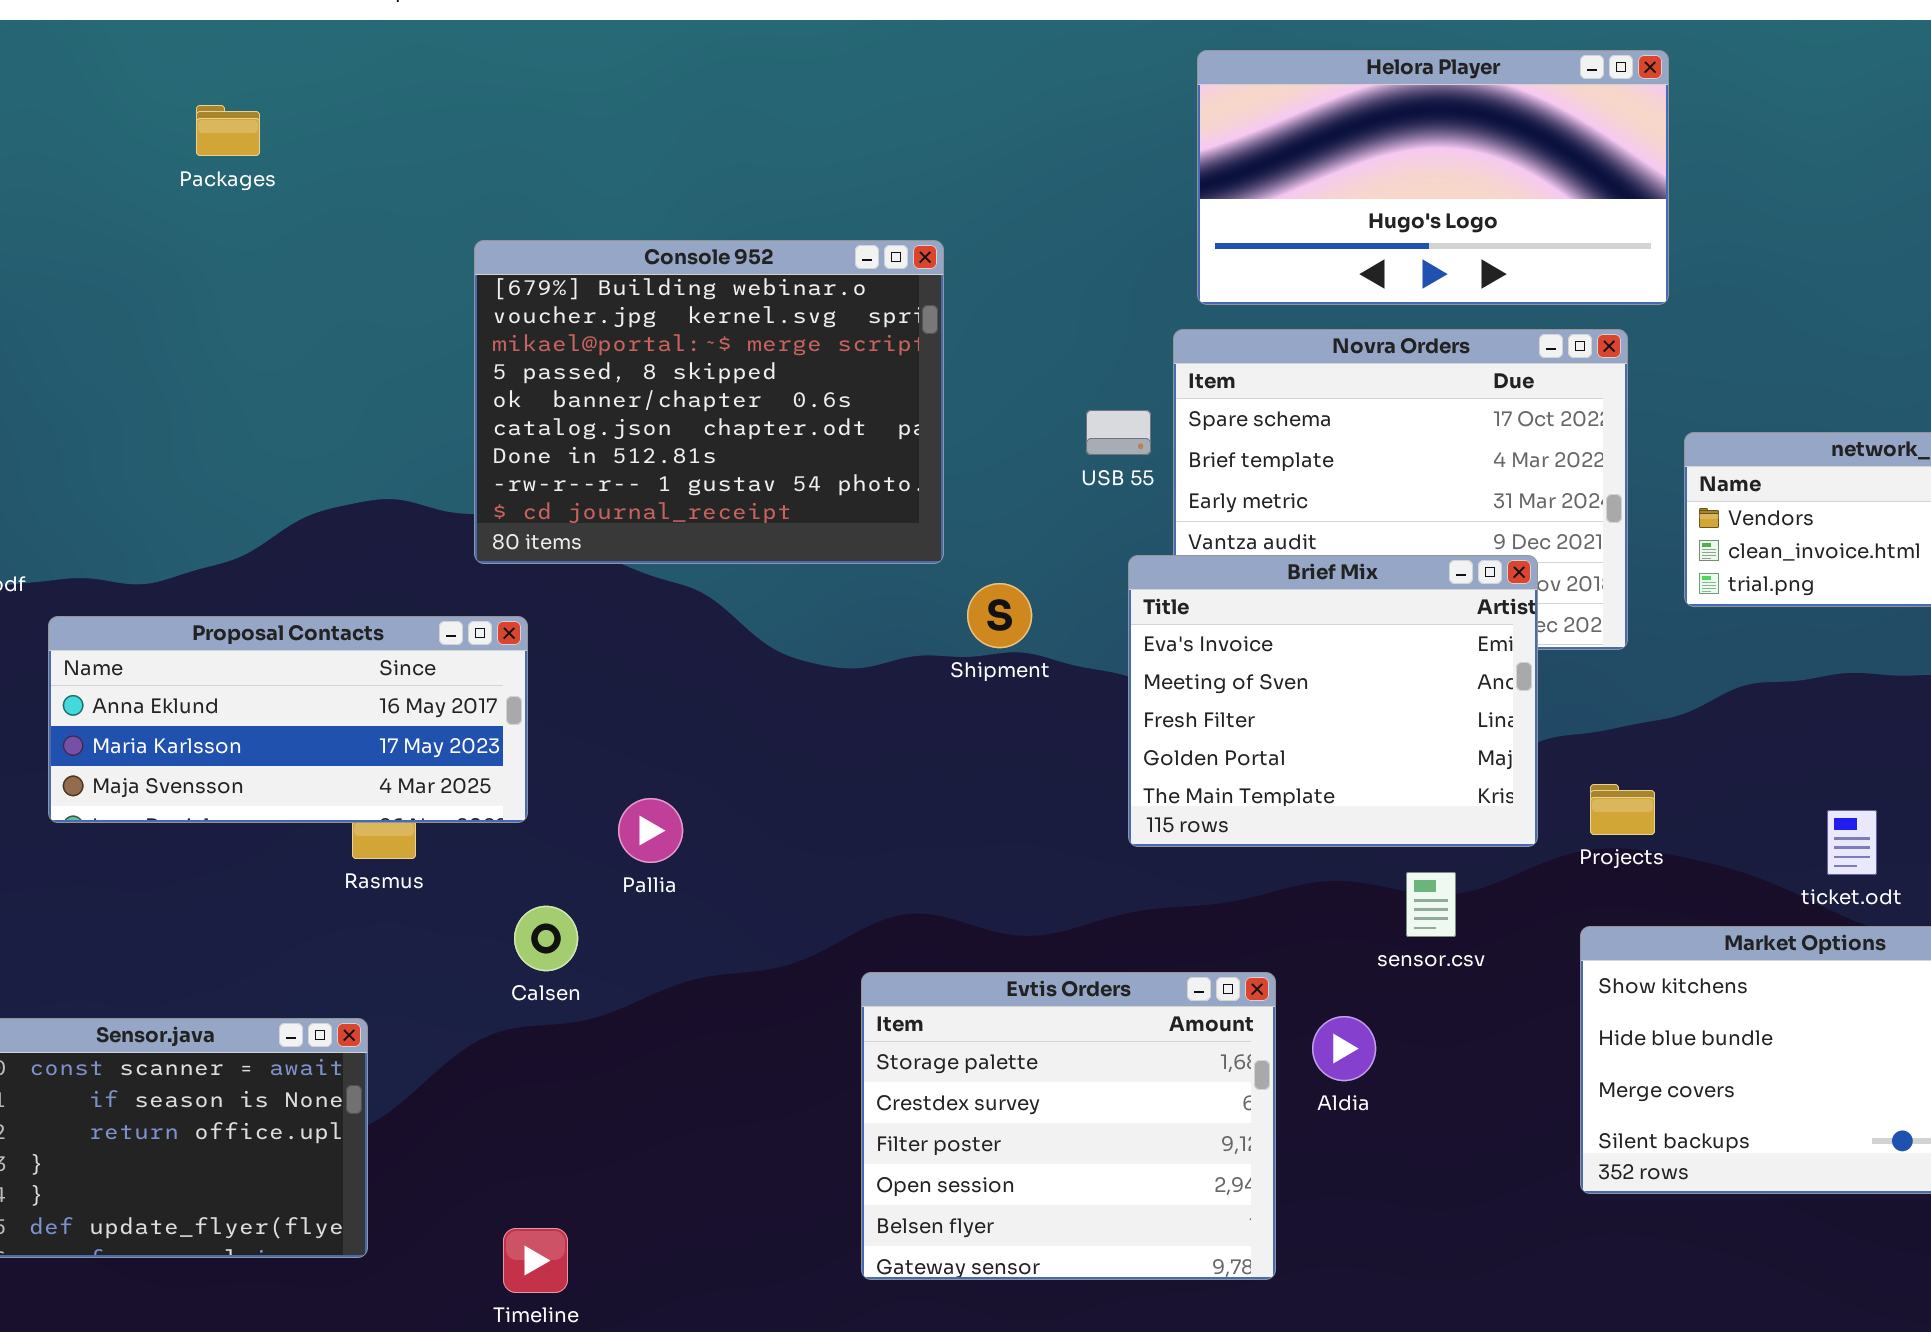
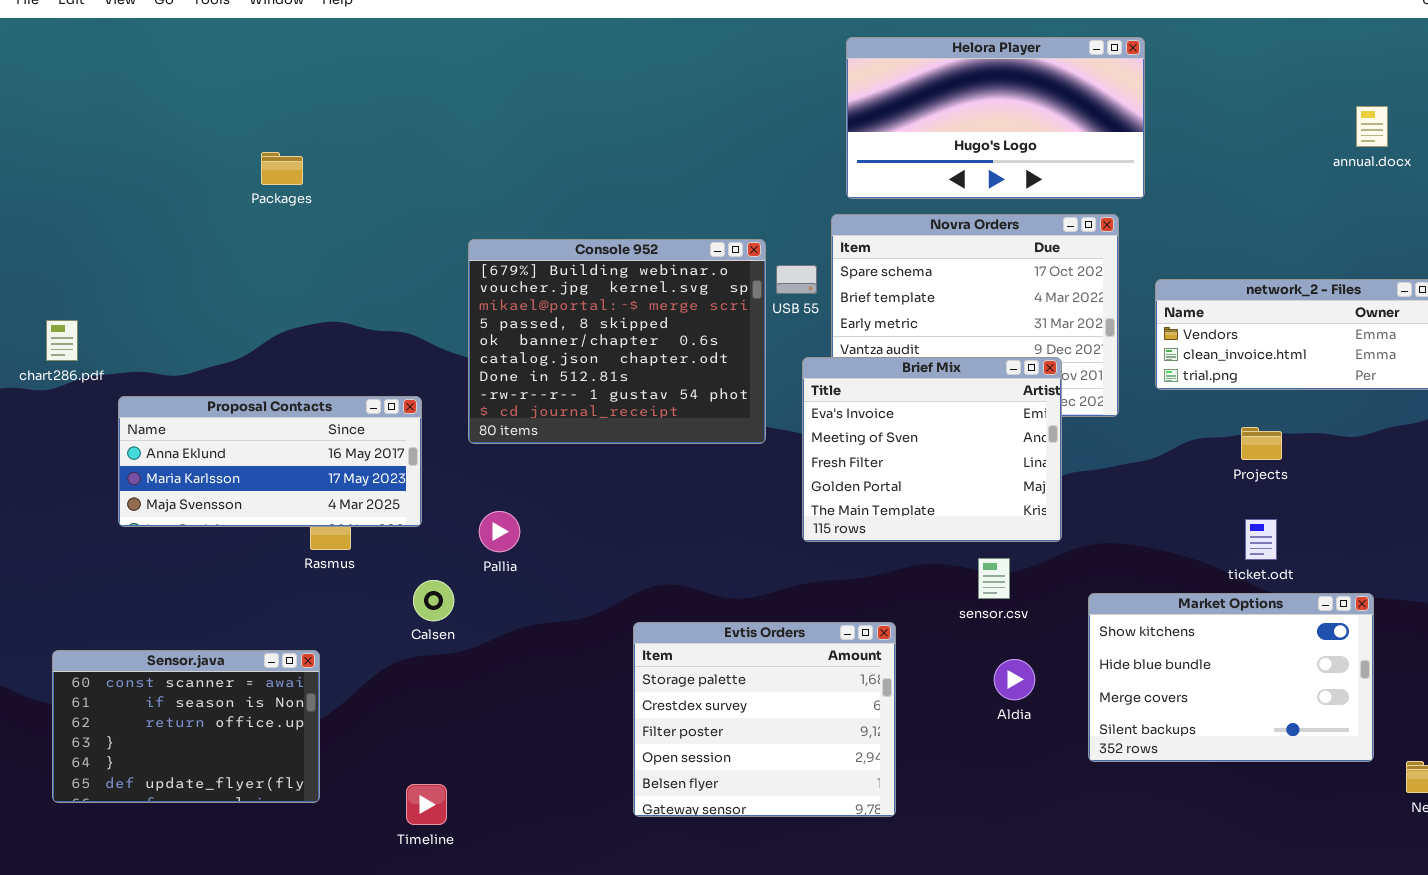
Packages: [196,105,260,156] -> [261,152,303,185], moved
Console 952: [474,240,944,564] -> [468,239,766,444], moved
Projects: [1590,784,1655,835] -> [1241,427,1282,460], moved
Aldia: [1312,1016,1376,1081] -> [994,659,1035,700], moved

